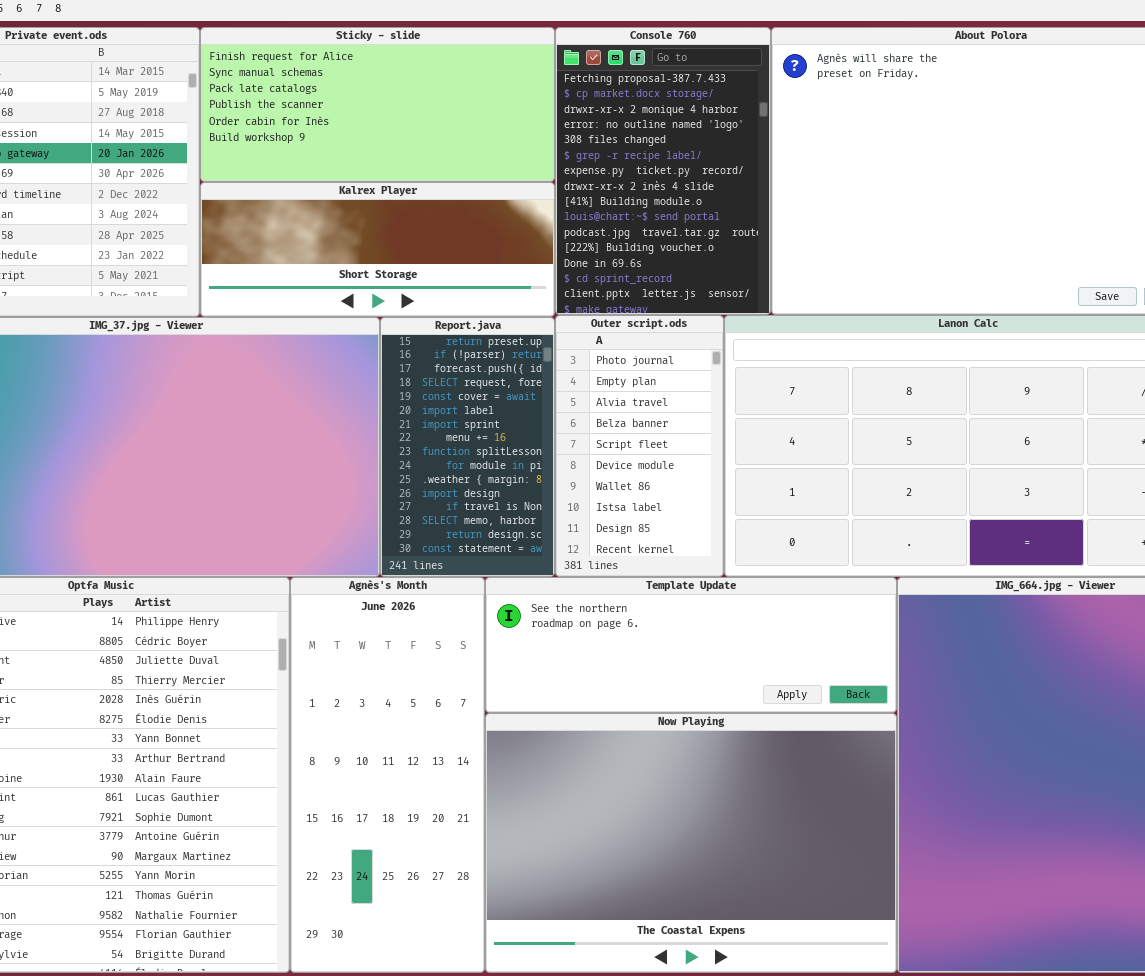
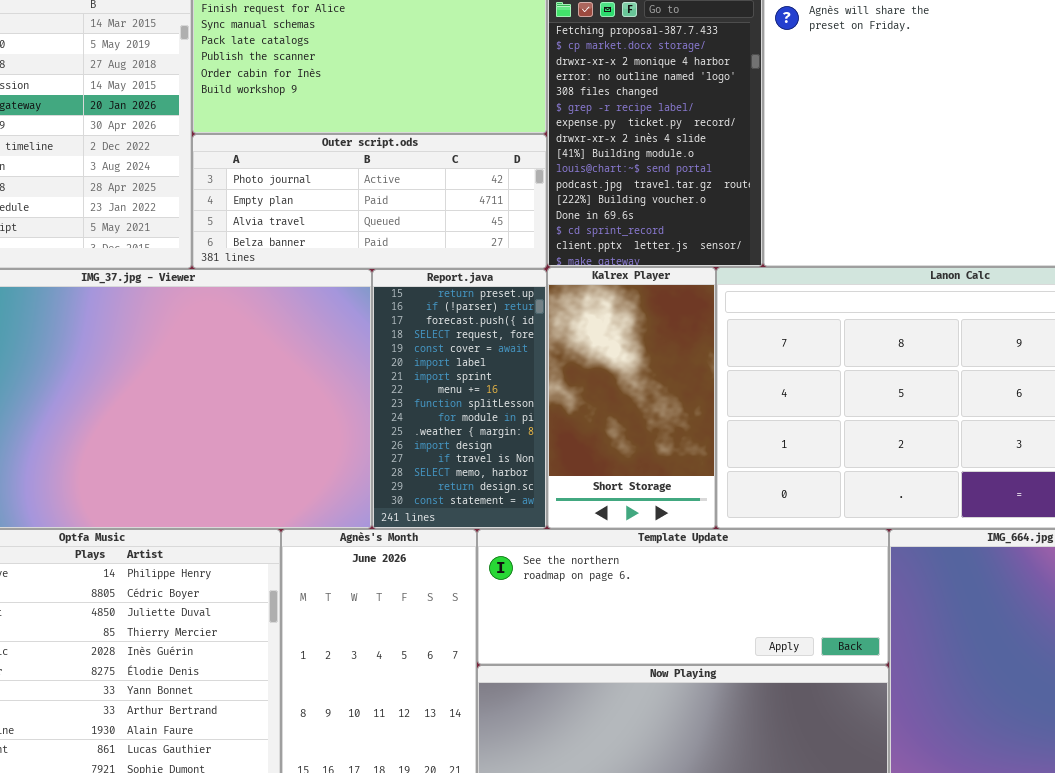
Kalrex Player: [200,182,555,317] -> [547,267,716,529], moved, resized
Outer script.ods: [555,315,724,577] -> [192,134,547,269], moved, resized

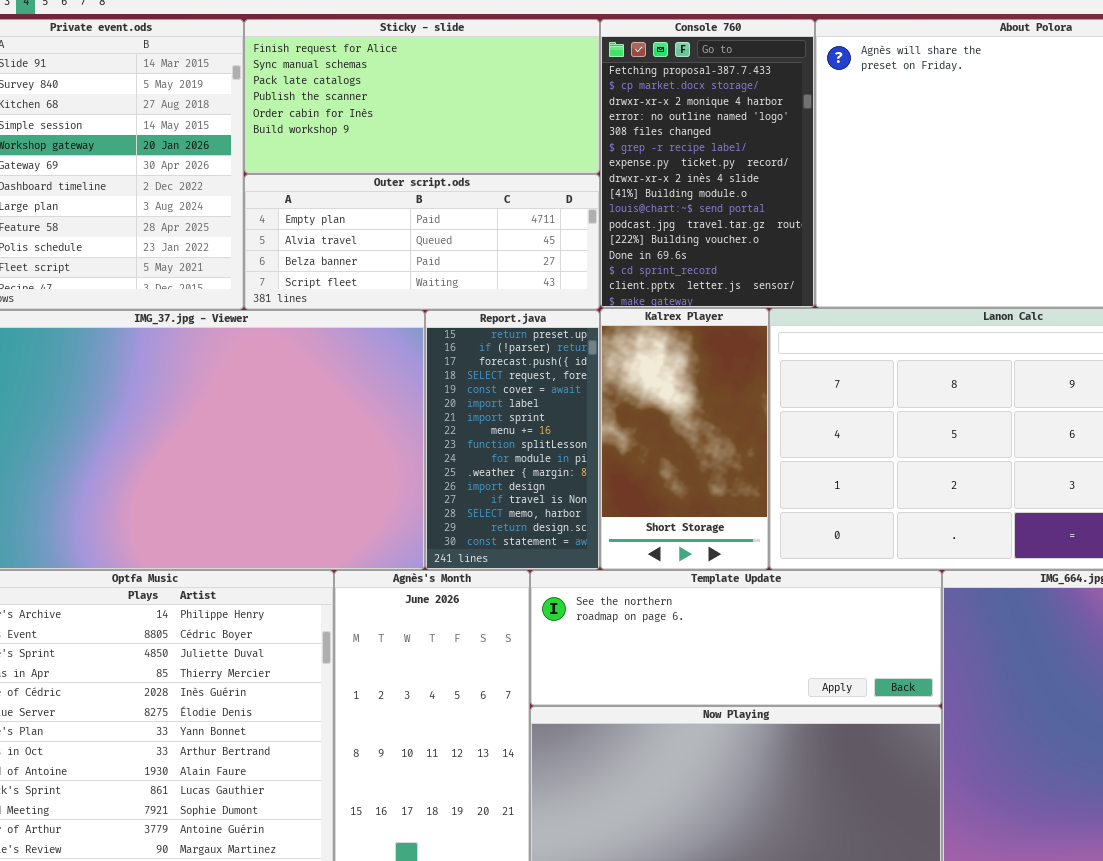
Outer script.ods: [192,134,547,269] -> [244,174,600,310], scrolled down 1 row

